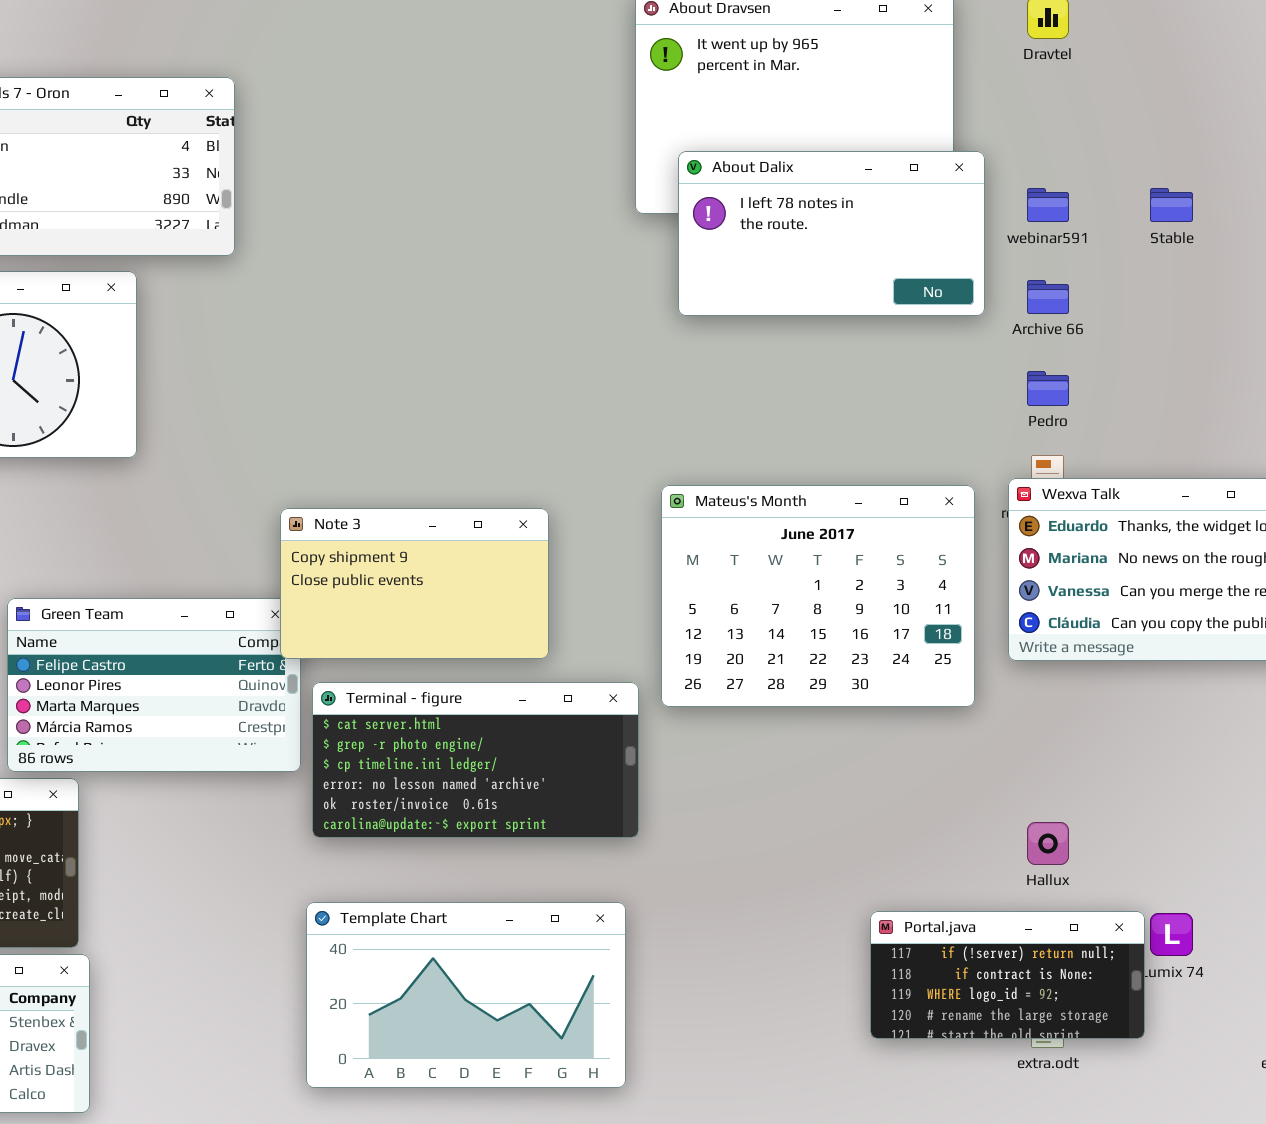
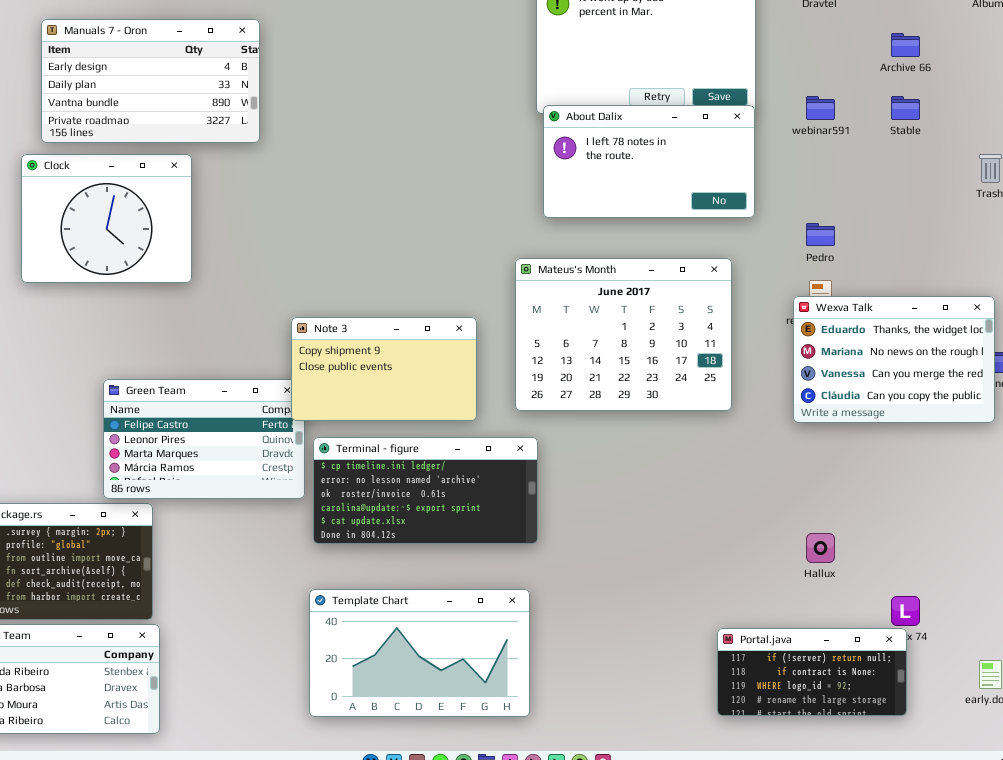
About Dalix: [678,151,985,316] -> [543,105,755,218], moved
Archive 66: [1027,280,1069,314] -> [891,33,920,57], moved
Mateus's Month: [661,485,975,707] -> [515,258,732,411], moved
Terminal - figure: [312,682,639,838] -> [313,437,538,544], scrolled down 2 rows
Portal.java: [870,911,1145,1039] -> [717,628,907,716], moved

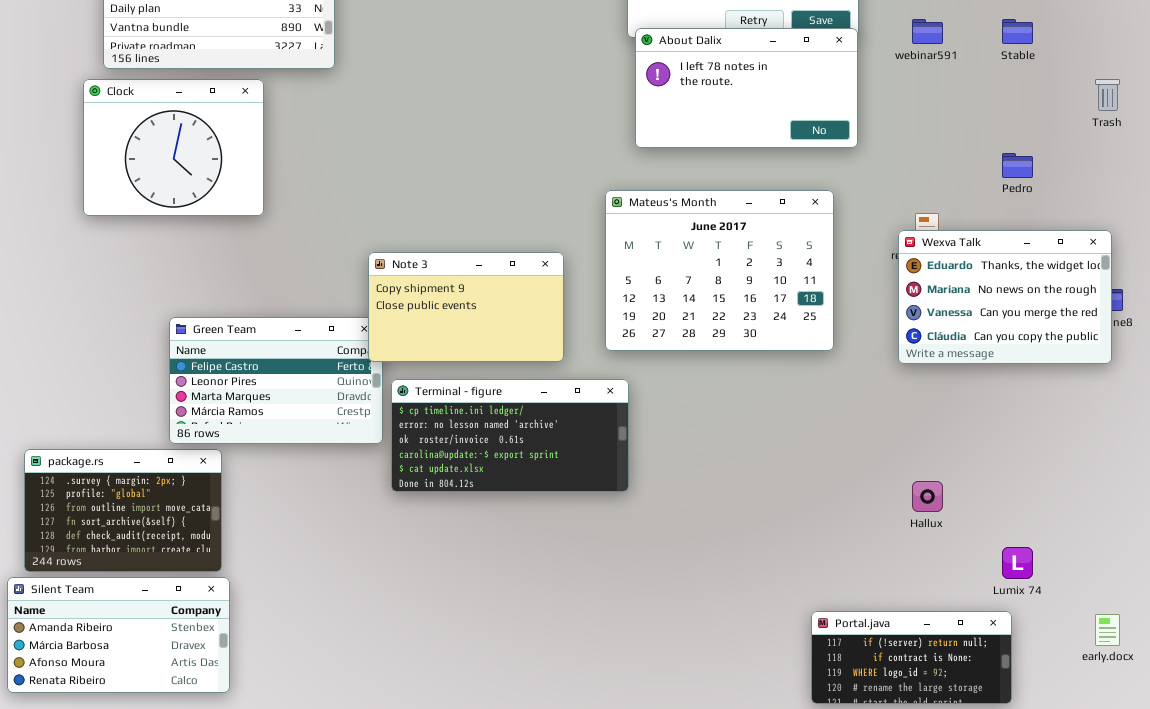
Pedro: [806,223,835,246] -> [1002,153,1033,178], moved
Template Chart: [309,589,530,717] -> none, closed
Portal.java: [717,628,907,716] -> [811,611,1012,704], moved

